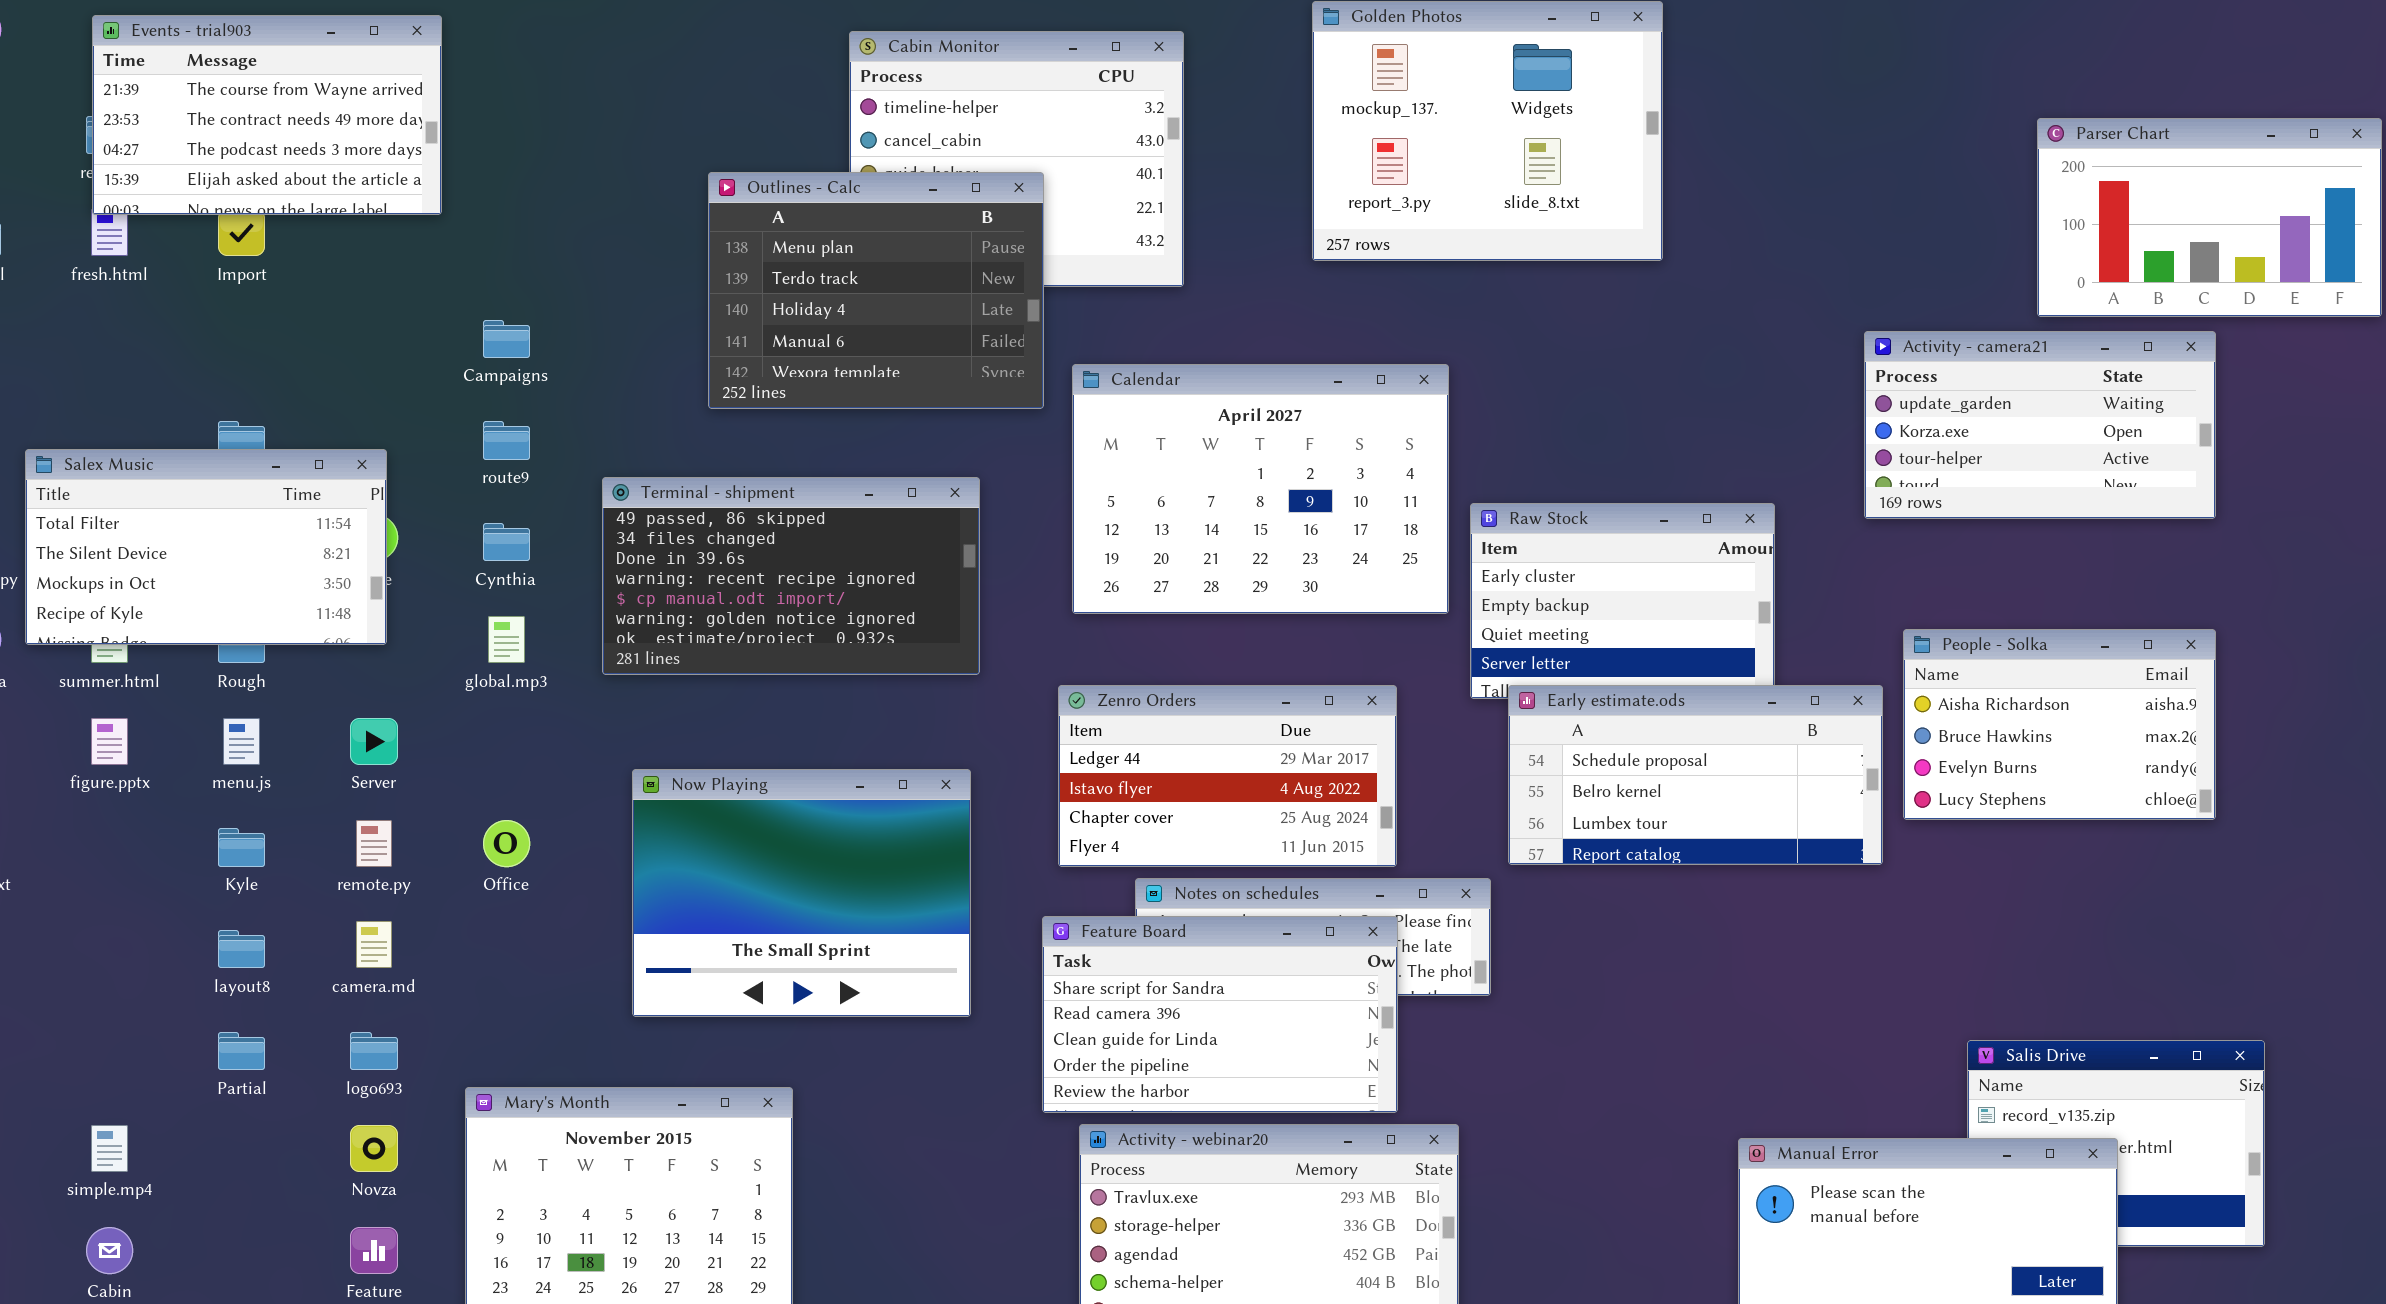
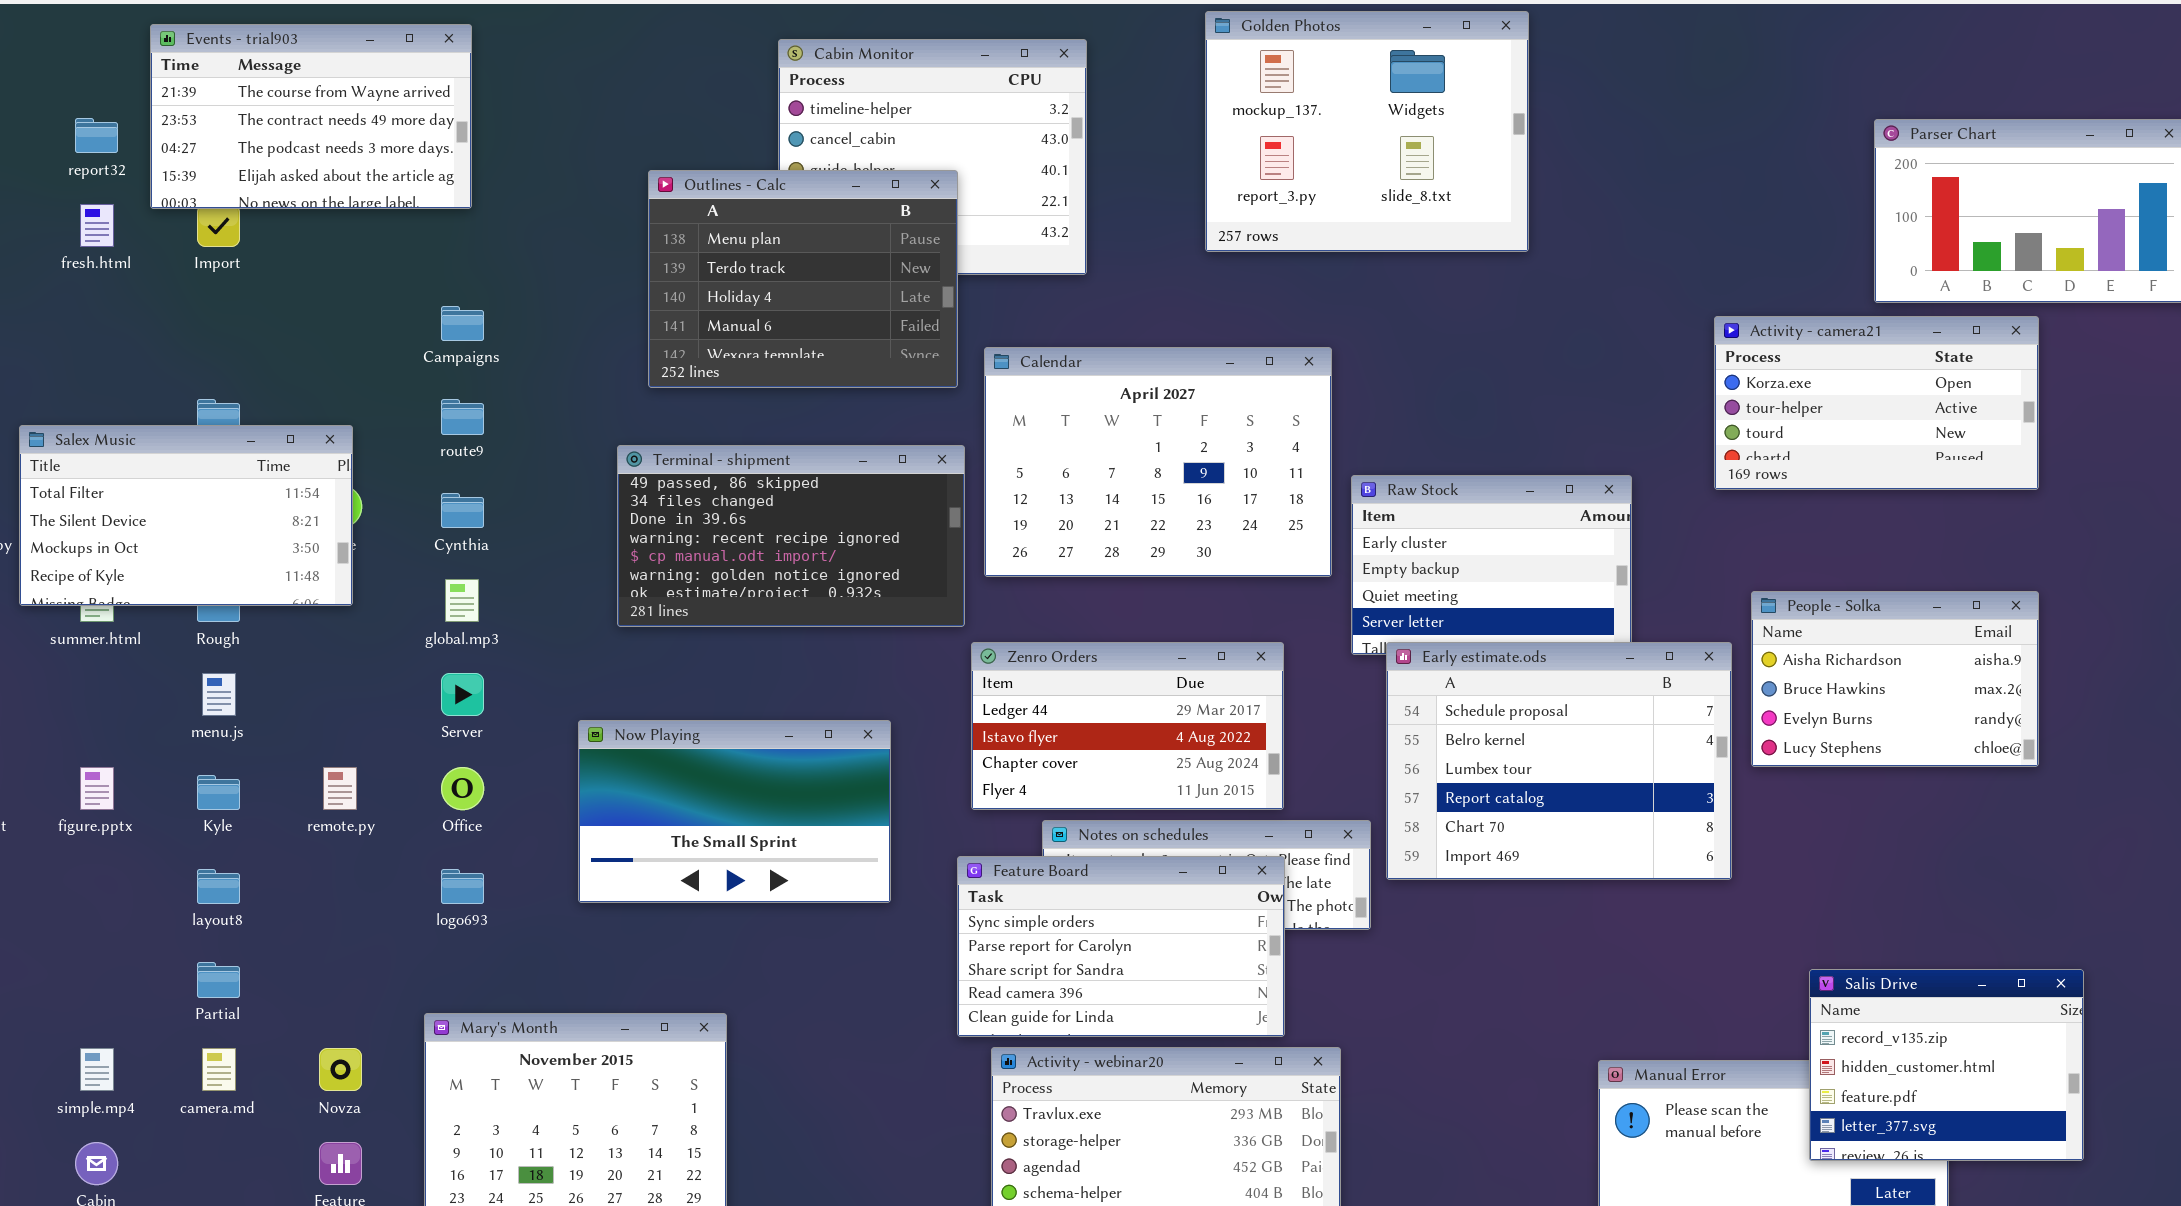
Events - trial903: [92,15,442,215] -> [150,24,472,209], moved
Activity - camera21: [1864,331,2216,519] -> [1714,316,2039,490], scrolled down 1 row
Terminal - shipment: [602,477,980,675] -> [617,445,965,627], moved
Early estimate.ods: [1508,685,1883,865] -> [1386,642,1732,880], resized
figure.pptx: [91,718,128,765] -> [80,767,114,810], moved
Server: [350,718,398,765] -> [441,673,484,716], moved
Now Playing: [632,769,971,1017] -> [578,720,891,903], resized
Feature Board: [1042,916,1398,1113] -> [957,856,1285,1037], scrolled up 2 rows
camera.md: [356,921,392,968] -> [202,1048,236,1091], moved
logo693: [350,1032,398,1070] -> [441,869,484,904], moved
Salis Drive: [1967,1040,2265,1247] -> [1809,969,2084,1161], raised

